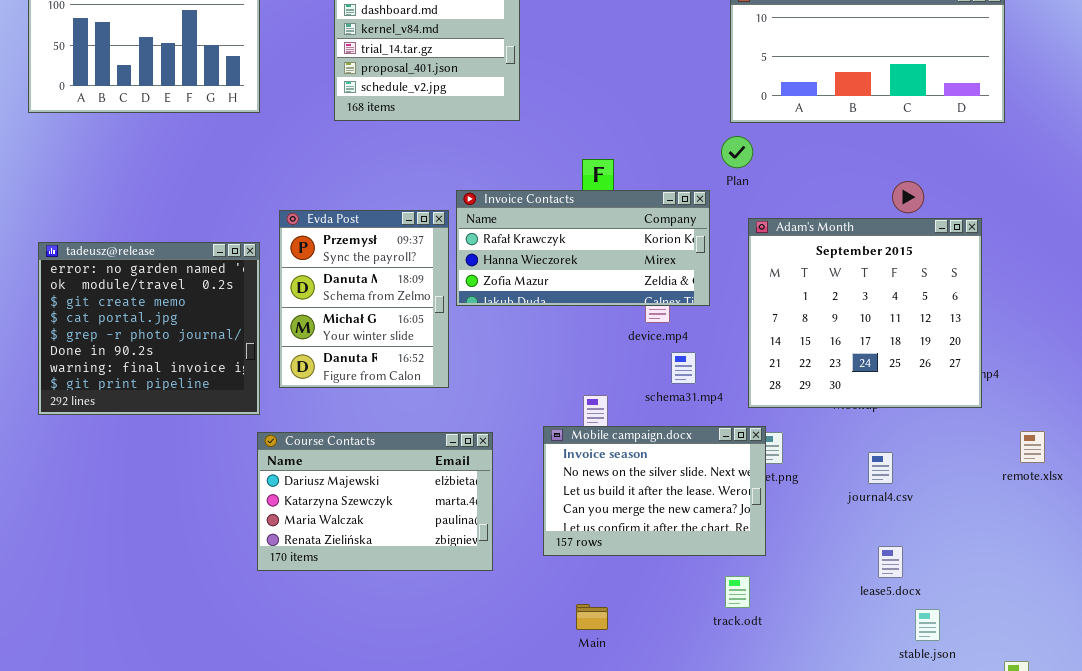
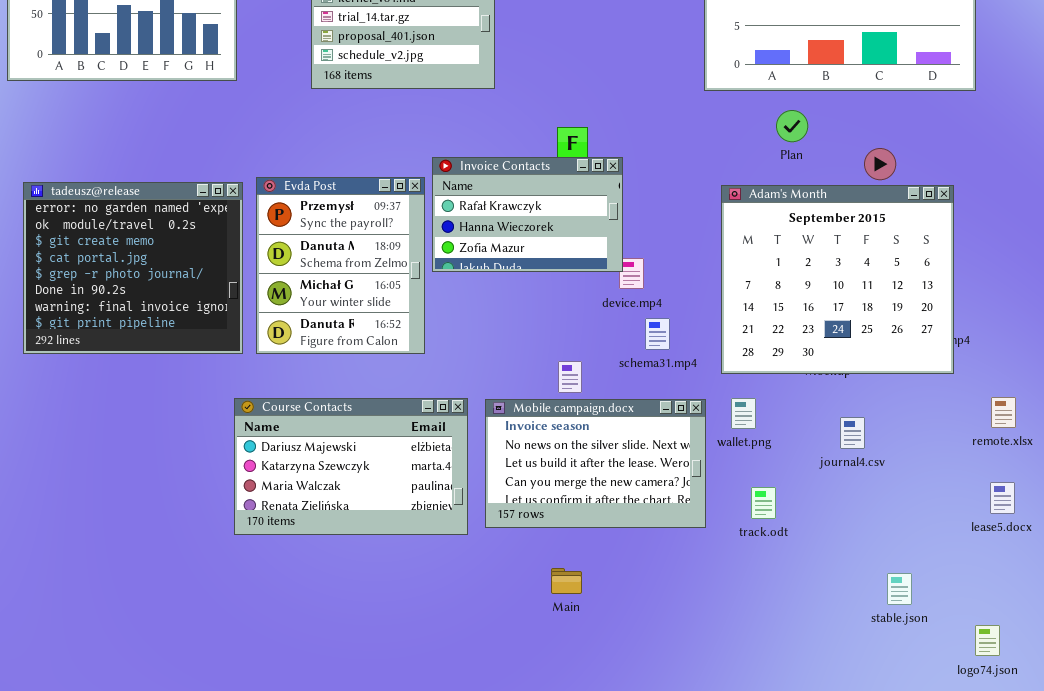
Plan: [721,136,753,168] -> [776,110,808,142], moved
Invoice Contacts: [456,190,710,306] -> [432,157,623,272], resized
tadeusz@release: [38,242,260,415] -> [23,182,243,354], moved
Mobile campaign.docx: [543,426,766,556] -> [485,399,706,528], moved
lease5.docx: [878,546,903,578] -> [990,482,1015,514], moved
track.odt: [725,576,750,608] -> [751,487,776,519], moved

